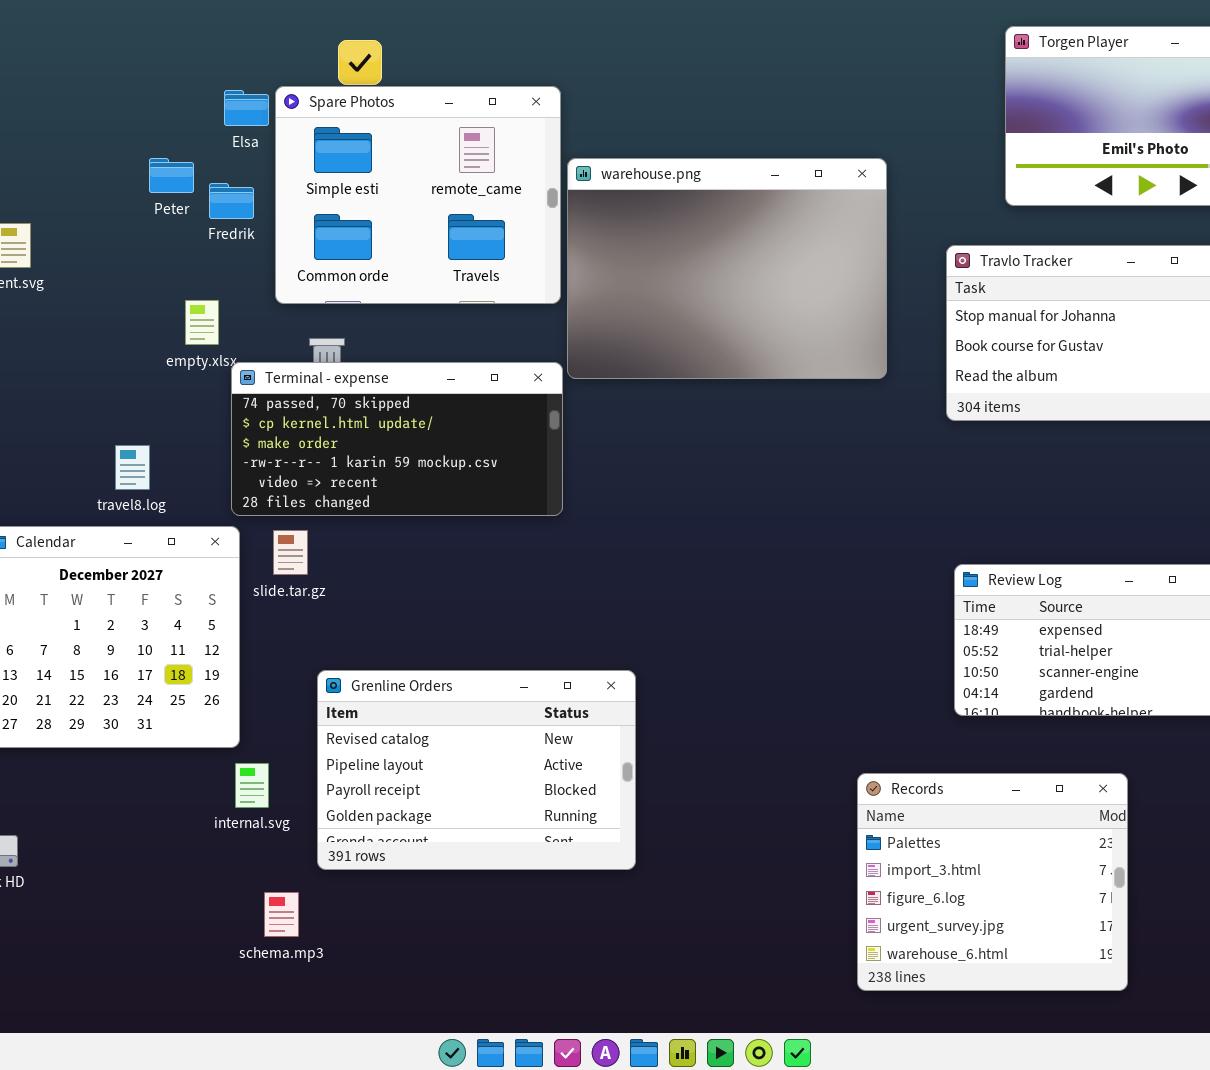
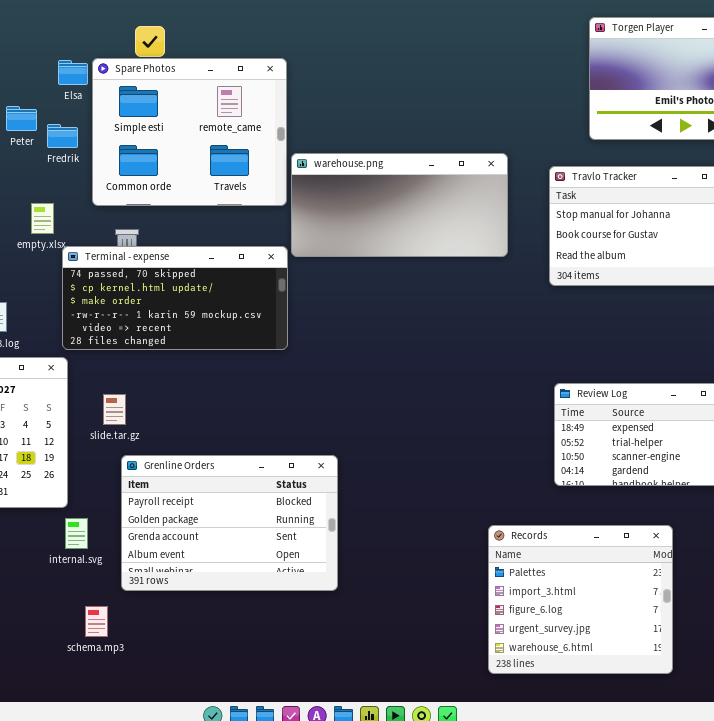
warehouse.png: [567,158,887,379] -> [291,153,508,257], resized
slide.tar.gz: [273,530,308,575] -> [103,394,126,425], moved
Grenline Orders: [317,670,636,870] -> [121,455,338,591], scrolled down 2 rows

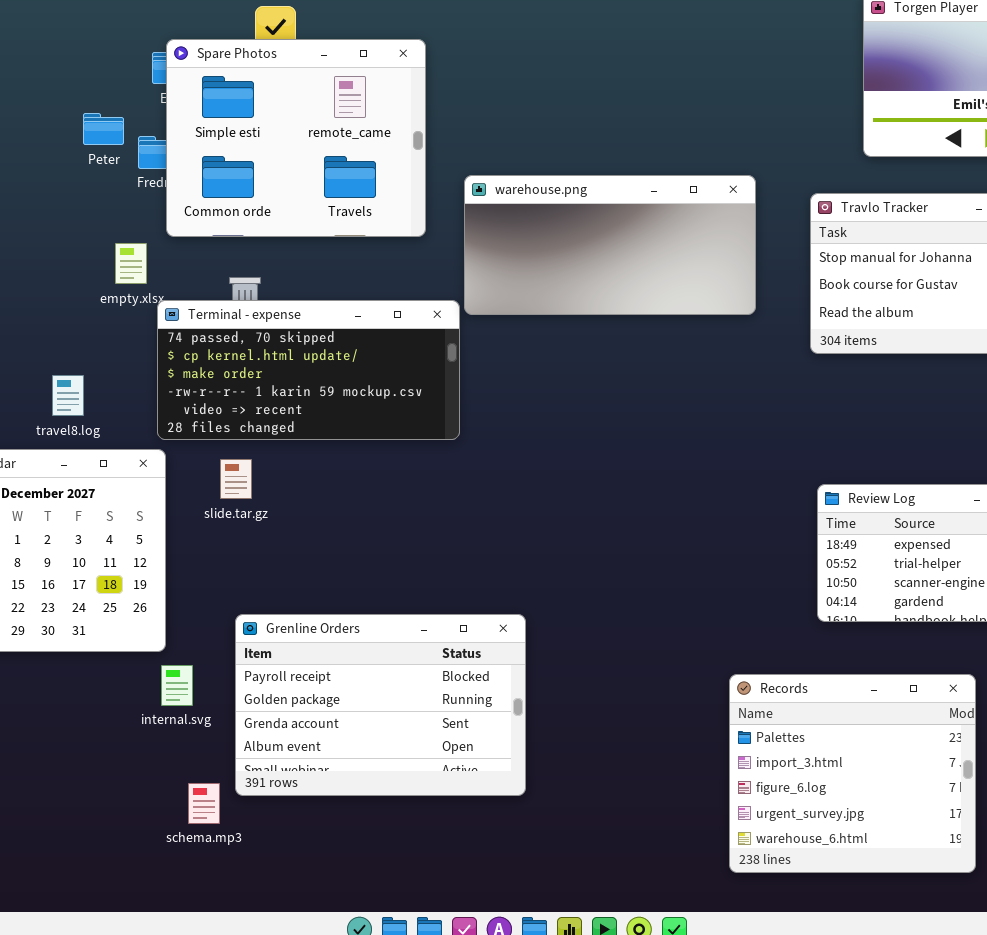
Spare Photos: [92,58,287,206] -> [166,39,426,237], moved
slide.tar.gz: [103,394,126,425] -> [220,459,252,499], moved
Grenline Orders: [121,455,338,591] -> [235,614,526,796], moved

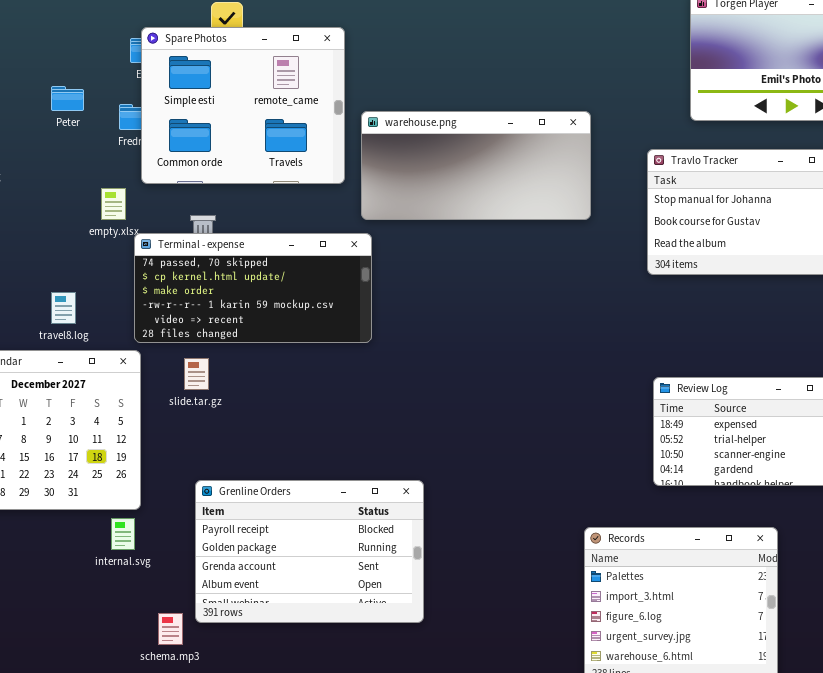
Peter: [83,113,124,145] -> [51,86,84,111], moved
warehouse.png: [464,175,756,315] -> [361,111,591,220], moved
internal.svg: [161,665,193,706] -> [111,518,135,550], moved

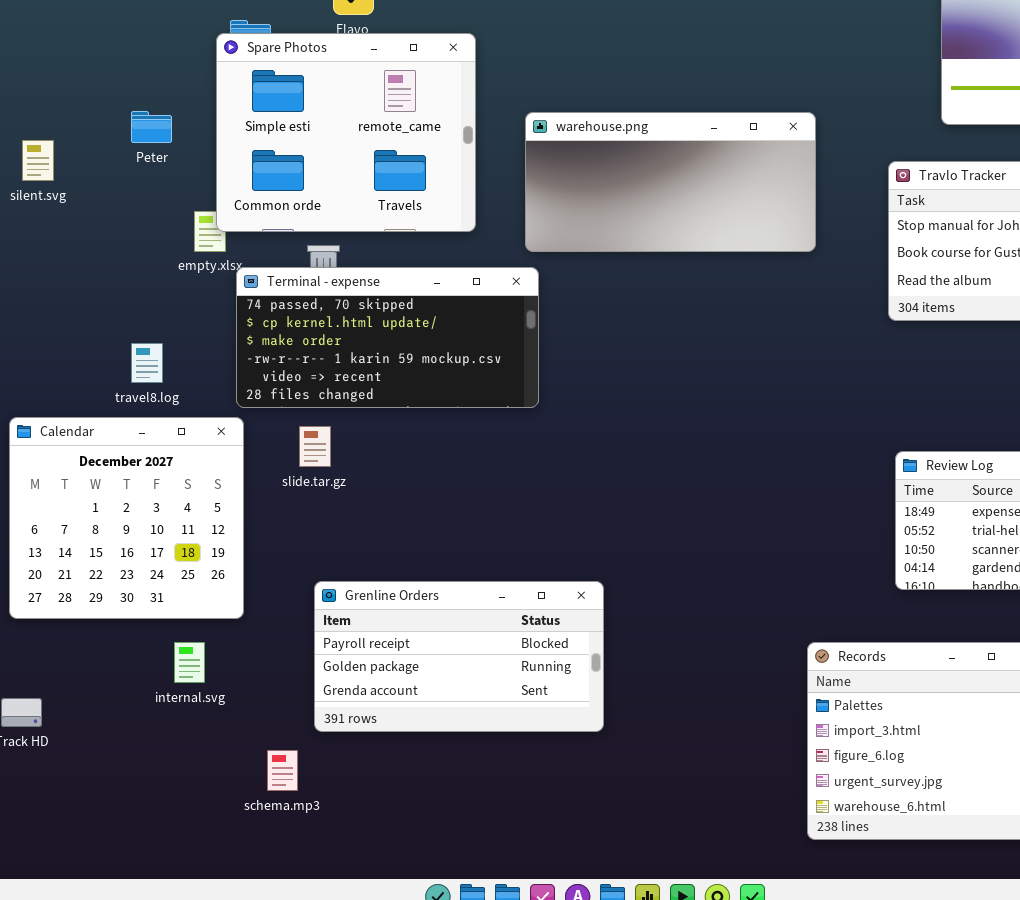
Spare Photos: [141,27,345,184] -> [216,33,476,232], moved
Peter: [51,86,84,111] -> [131,111,172,143], moved
Grenline Orders: [195,480,424,623] -> [314,581,604,732], resized
internal.svg: [111,518,135,550] -> [174,642,205,683], moved

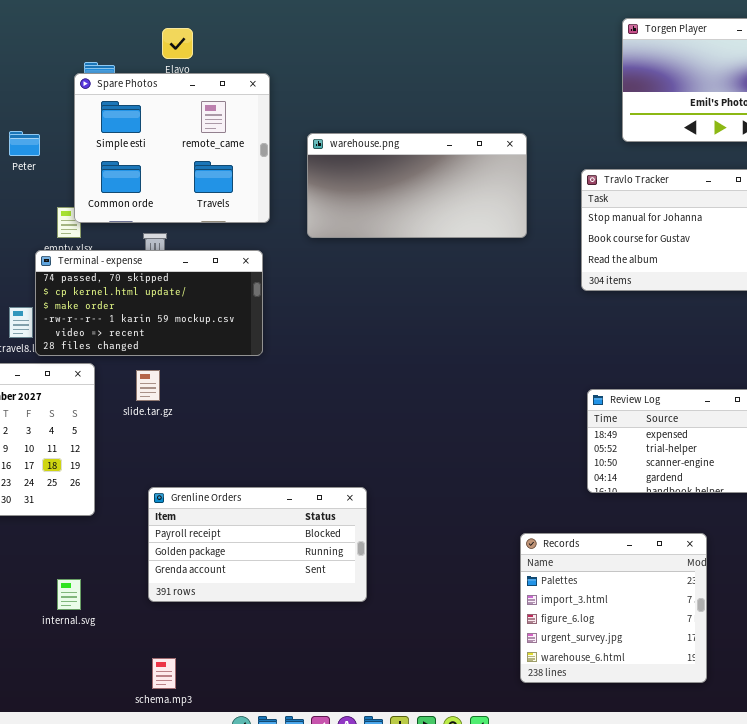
Terminal - expense: [236,267,539,408] -> [35,250,263,356], moved
internal.svg: [174,642,205,683] -> [57,579,81,610], moved
schema.mp3: [267,750,298,791] -> [152,658,176,689], moved

